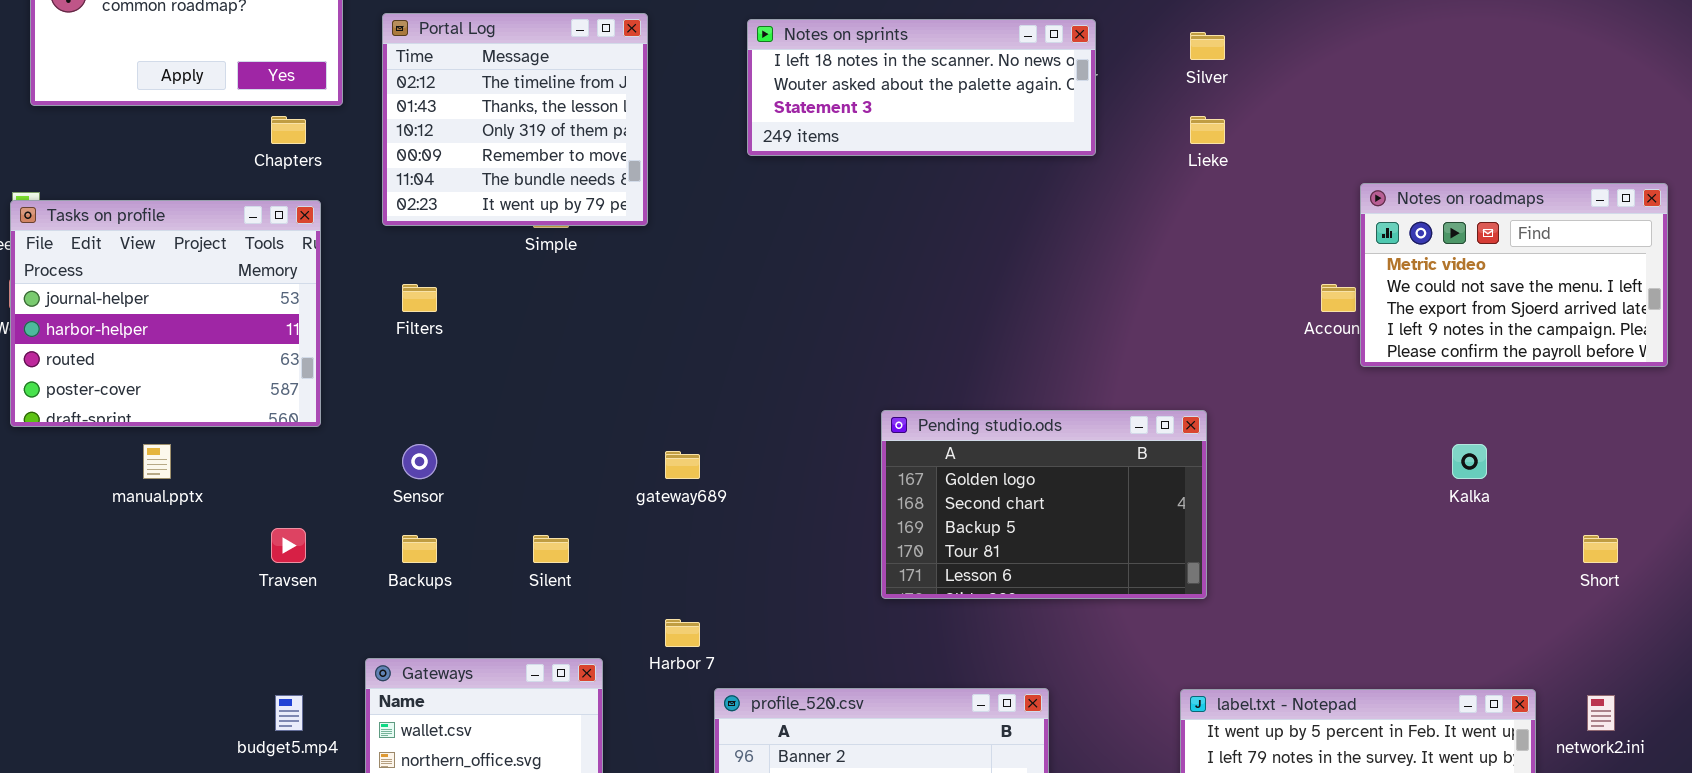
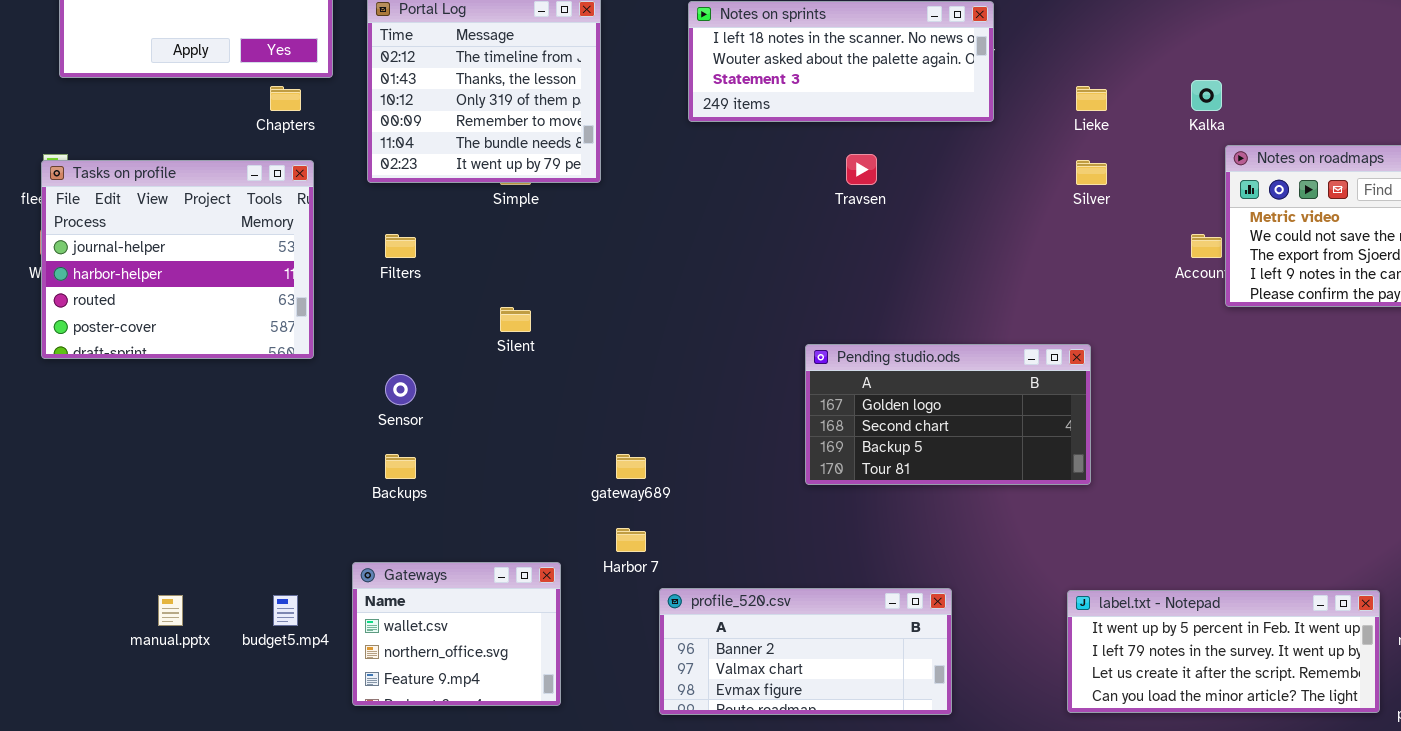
Silver: [1190,32,1225,60] -> [1076,160,1107,185], moved
Pending studio.ods: [881,410,1207,599] -> [805,344,1091,485], resized
manual.pptx: [143,444,171,479] -> [158,595,183,626], moved
Kalka: [1452,444,1487,479] -> [1191,80,1222,111], moved
gateway689: [665,451,700,479] -> [616,454,646,479], moved
Travsen: [271,528,306,563] -> [846,154,877,185], moved
Silent: [533,535,569,563] -> [500,307,531,332], moved

